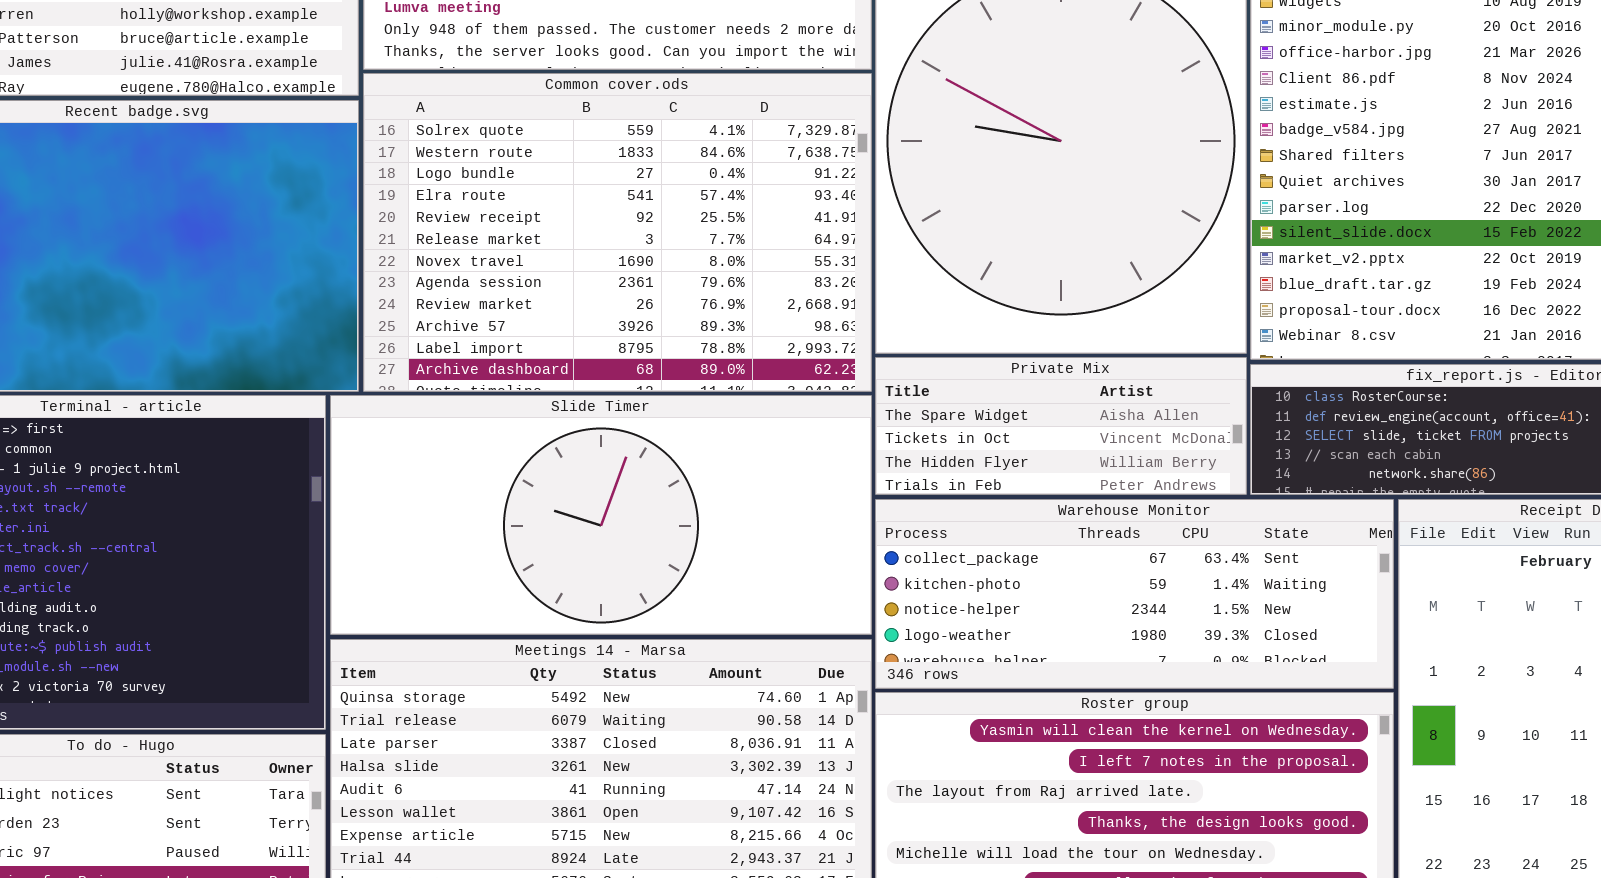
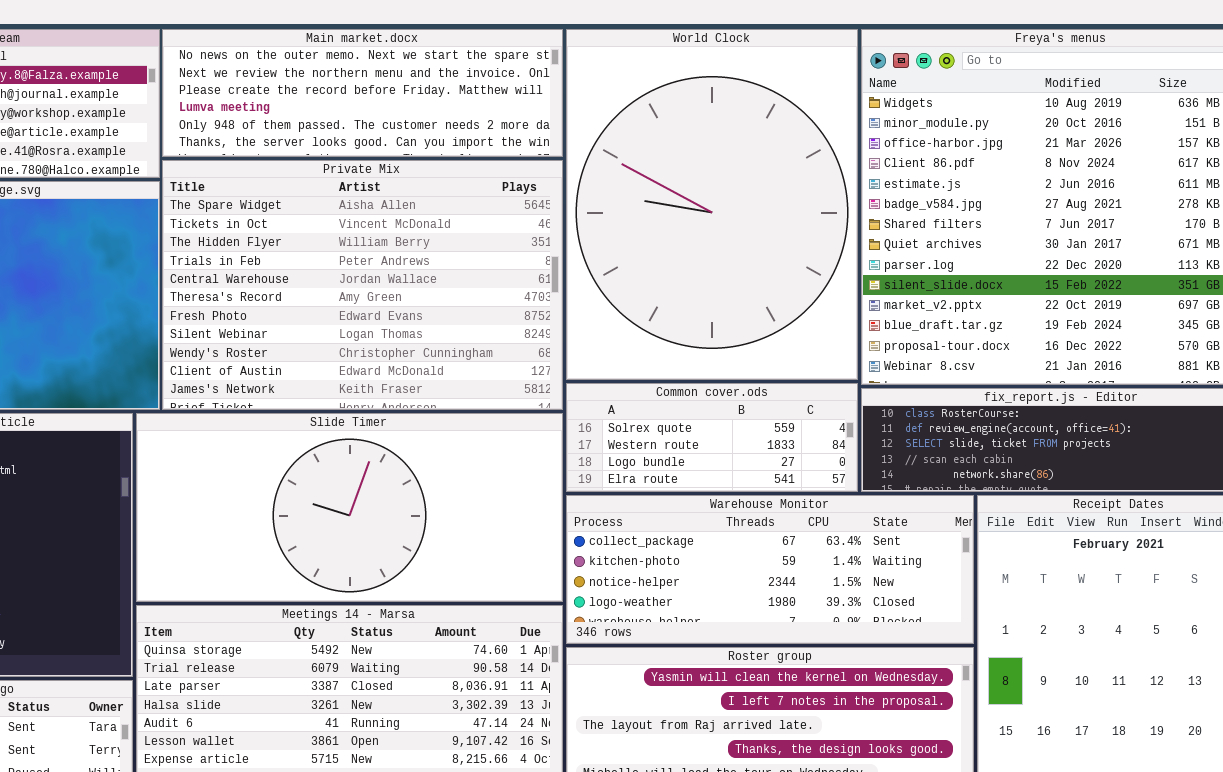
Common cover.ods: [363,73,872,392] -> [566,383,858,492], moved, resized
Private Mix: [875,357,1247,495] -> [162,160,563,410], moved, resized

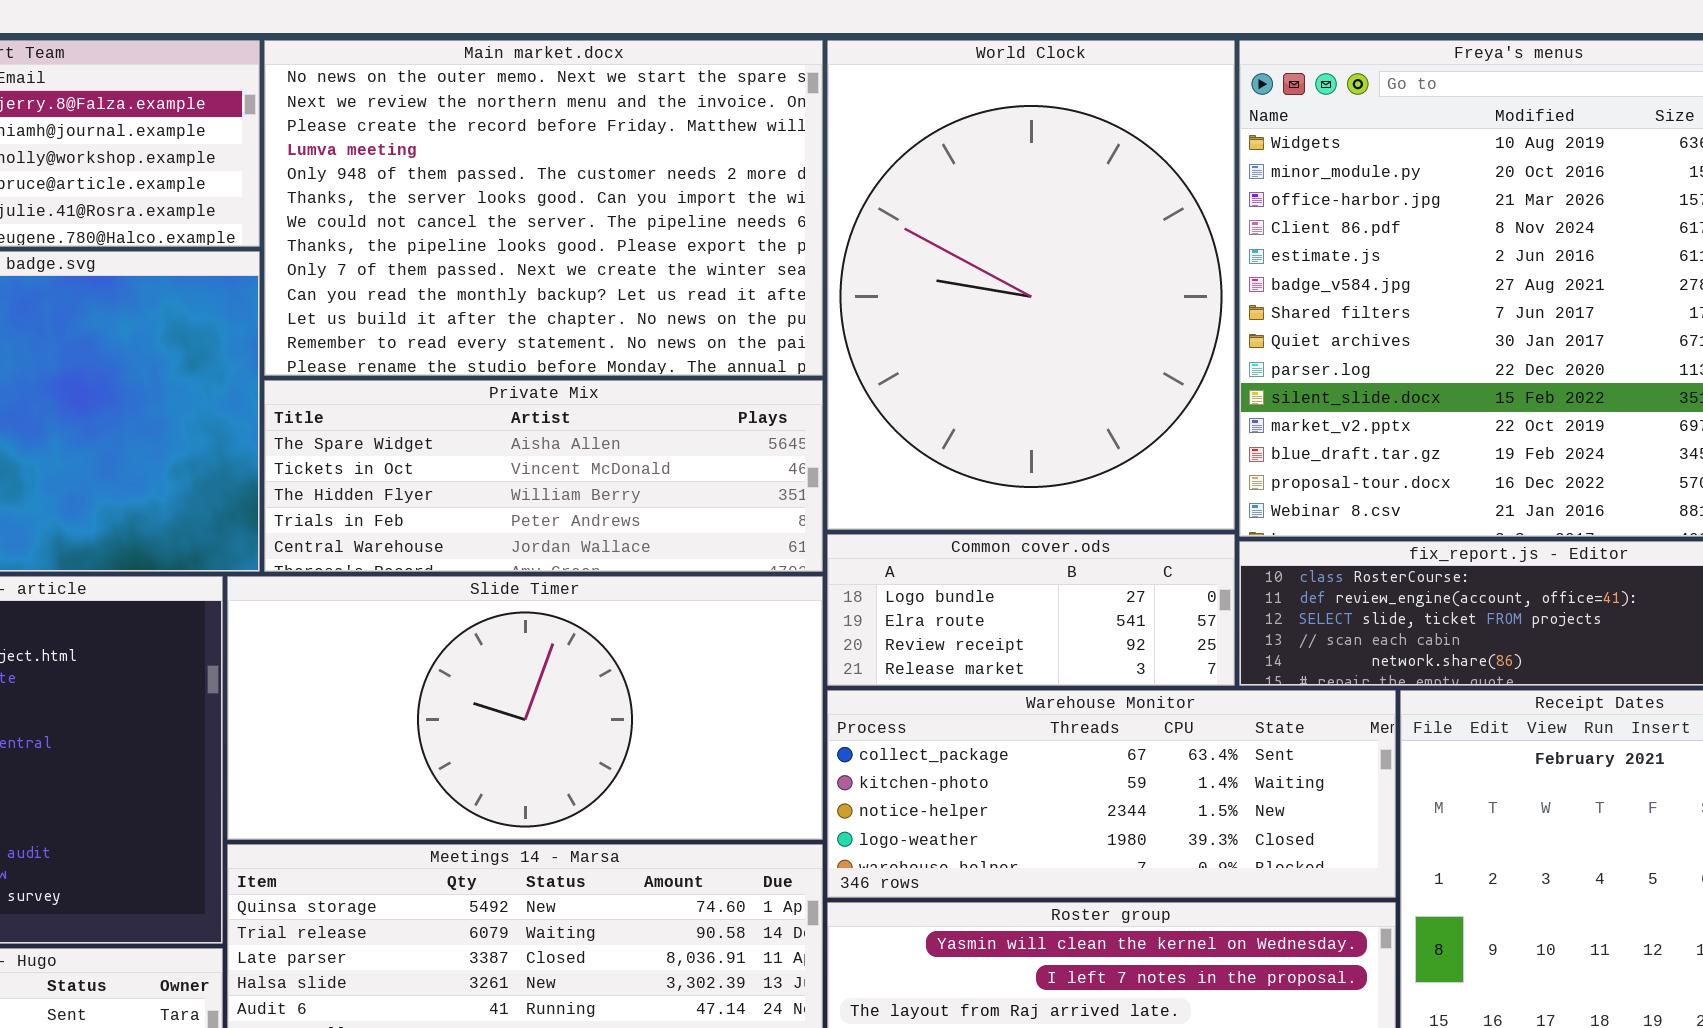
Main market.docx: [162,29,563,157] -> [264,40,823,376], resized
Private Mix: [162,160,563,410] -> [264,380,823,572], resized
Common cover.ods: [566,383,858,492] -> [827,534,1235,686], scrolled down 2 rows

